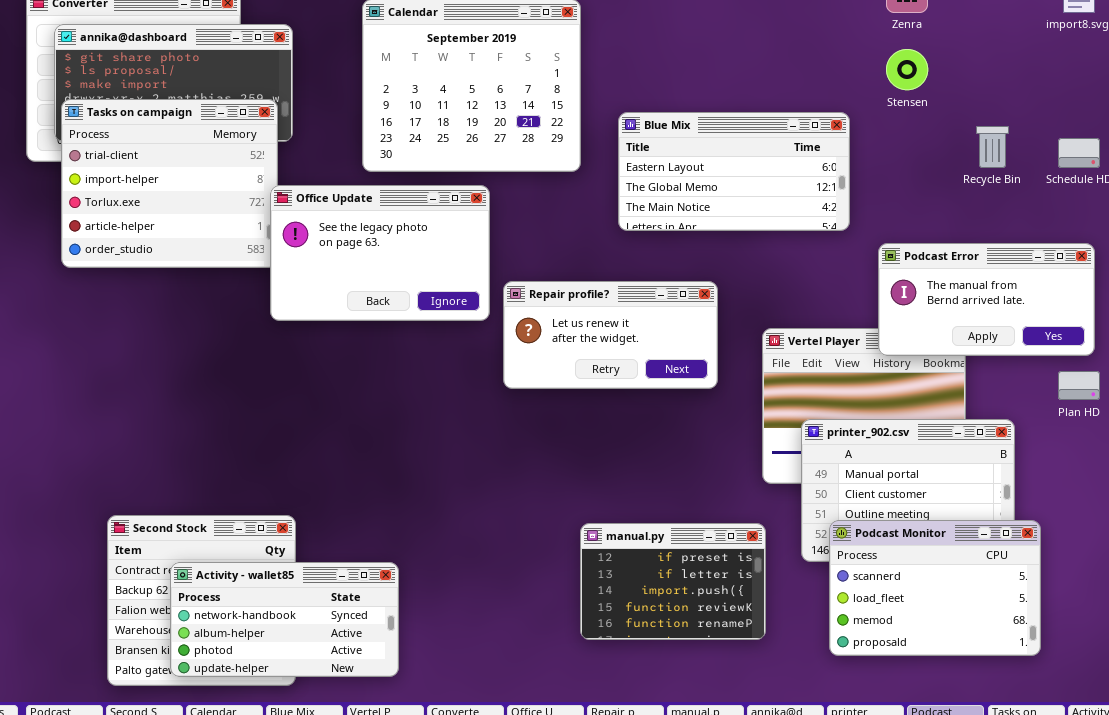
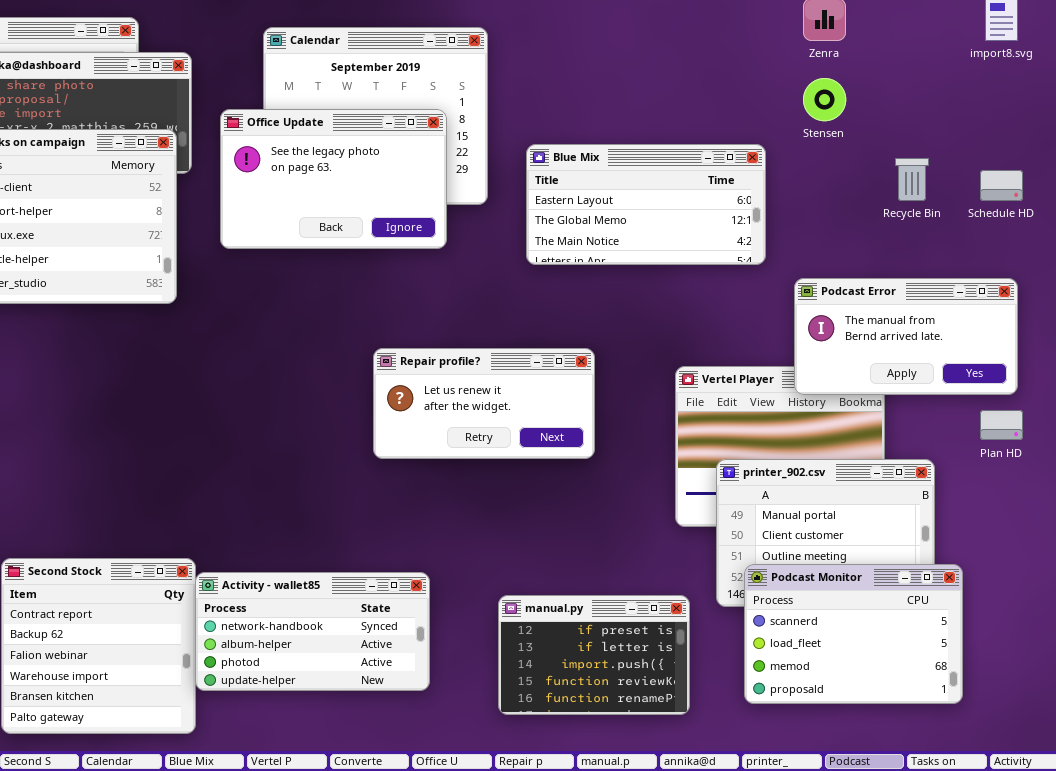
Office Update: [270,185,490,321] -> [220,109,447,249], moved
Repair profile?: [503,281,718,389] -> [373,348,595,459], moved
manual.py: [580,523,766,640] -> [498,595,690,715], moved
Activity - wallet85: [170,562,399,677] -> [195,572,430,691], moved

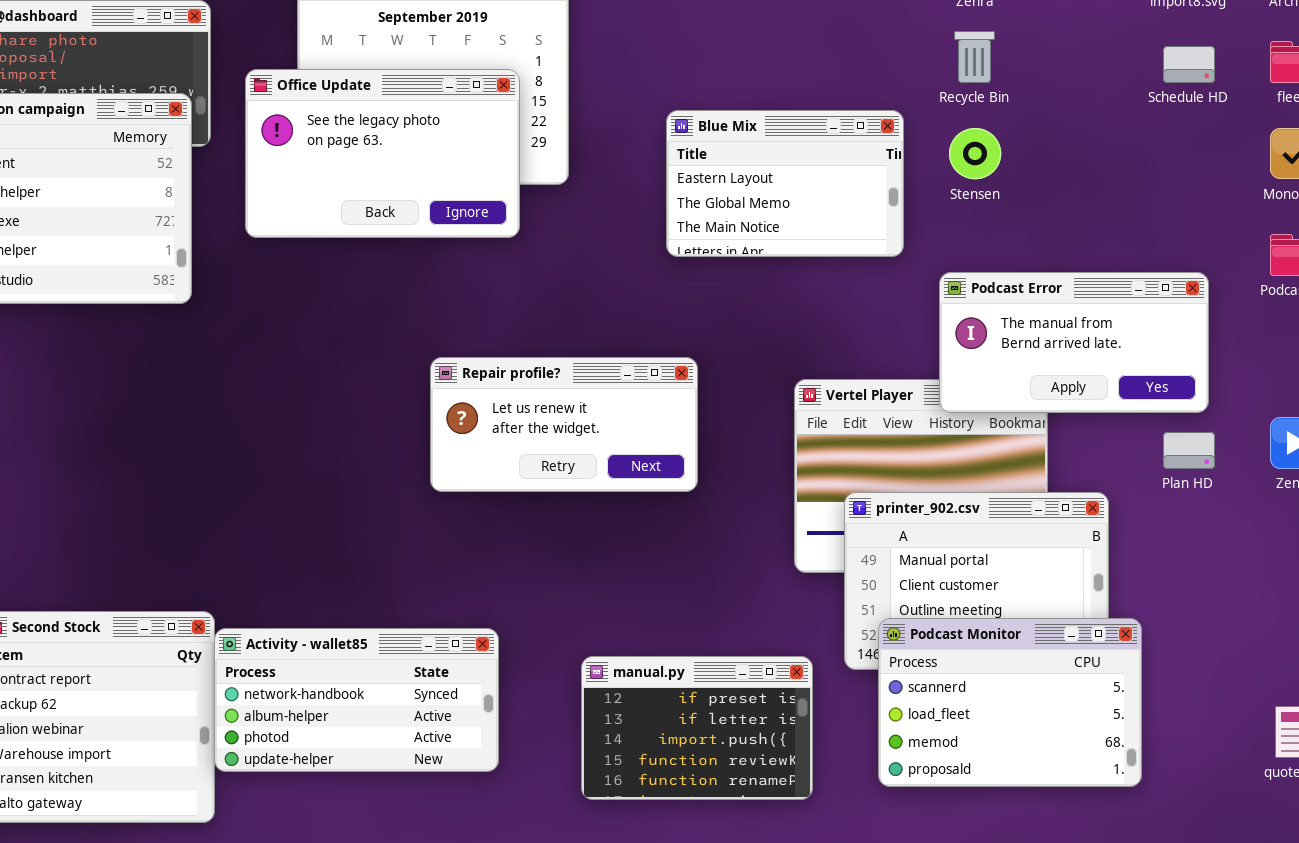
Stensen: [803,78,846,121] -> [949,128,1001,179], moved
Blue Mix: [526,144,766,265] -> [666,110,904,257], resized
Recycle Bin: [895,158,929,201] -> [954,31,995,83], moved
Schedule HD: [980,170,1023,201] -> [1163,46,1215,83], moved

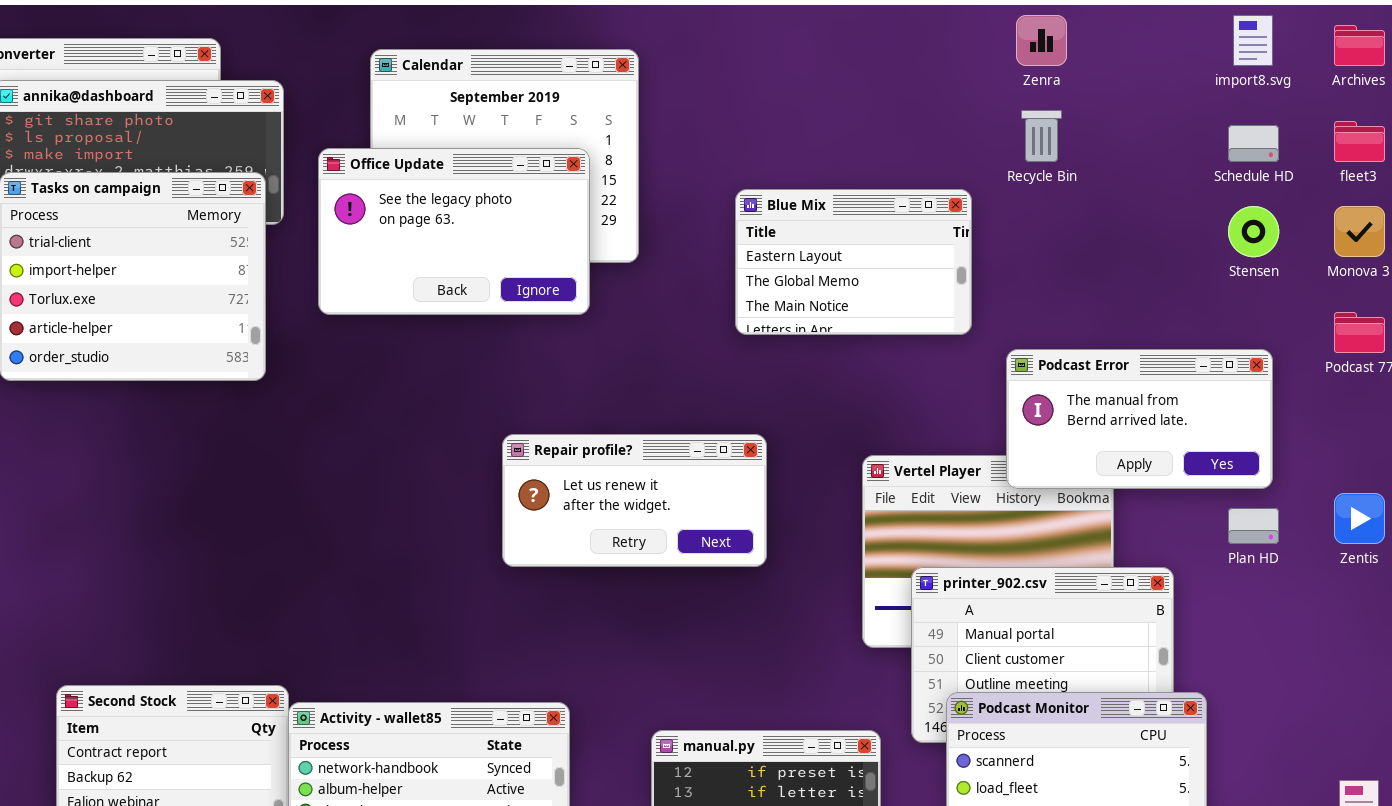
Stensen: [949,128,1001,179] -> [1228,206,1279,257], moved

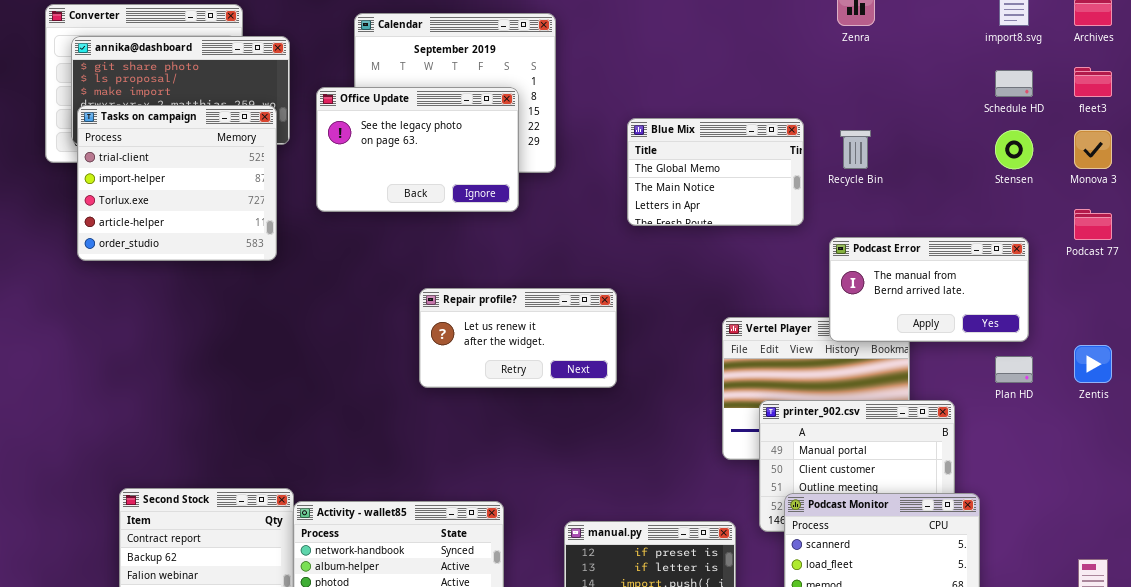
Recycle Bin: [1021,110,1062,162] -> [840,130,871,169], moved
Blue Mix: [735,189,972,335] -> [627,118,804,226], scrolled down 1 row
Repair profile?: [502,434,767,567] -> [419,288,617,388], moved

